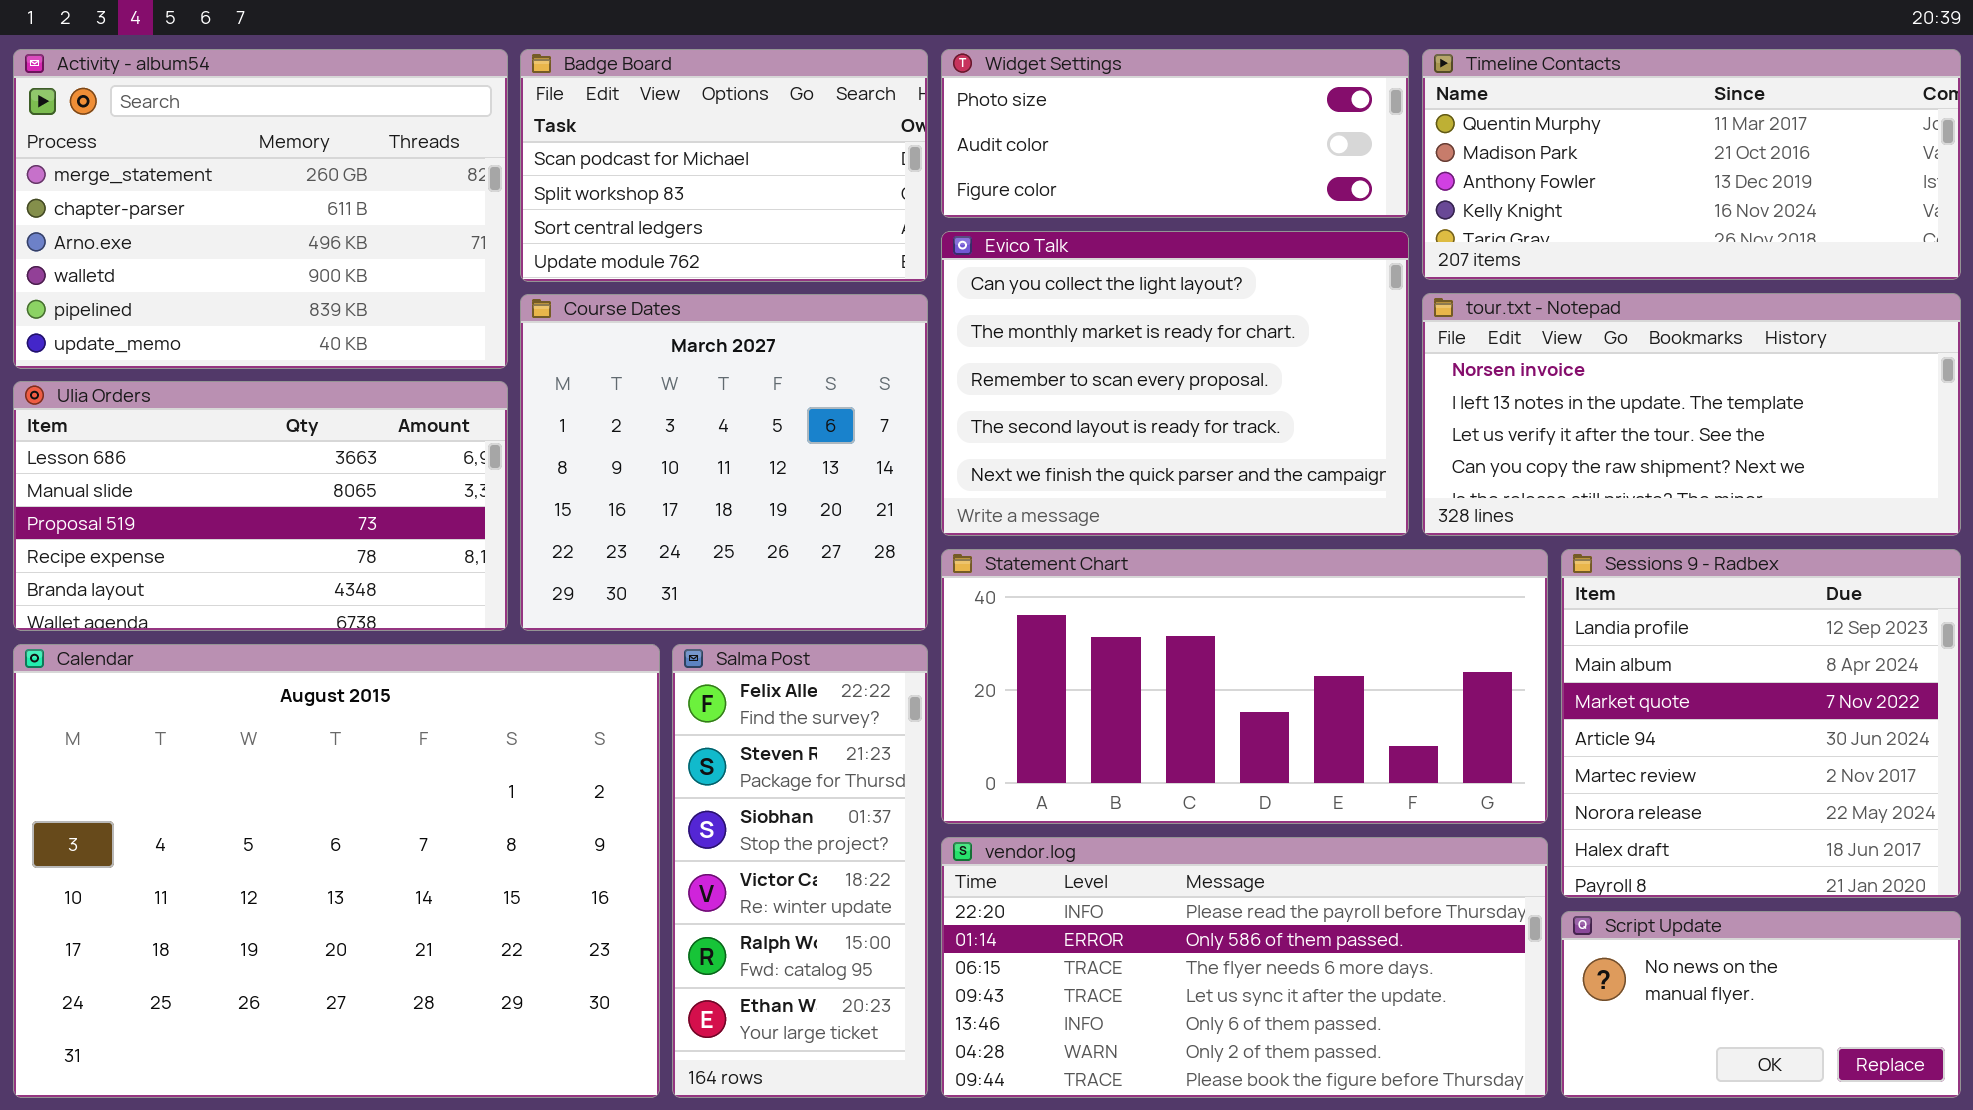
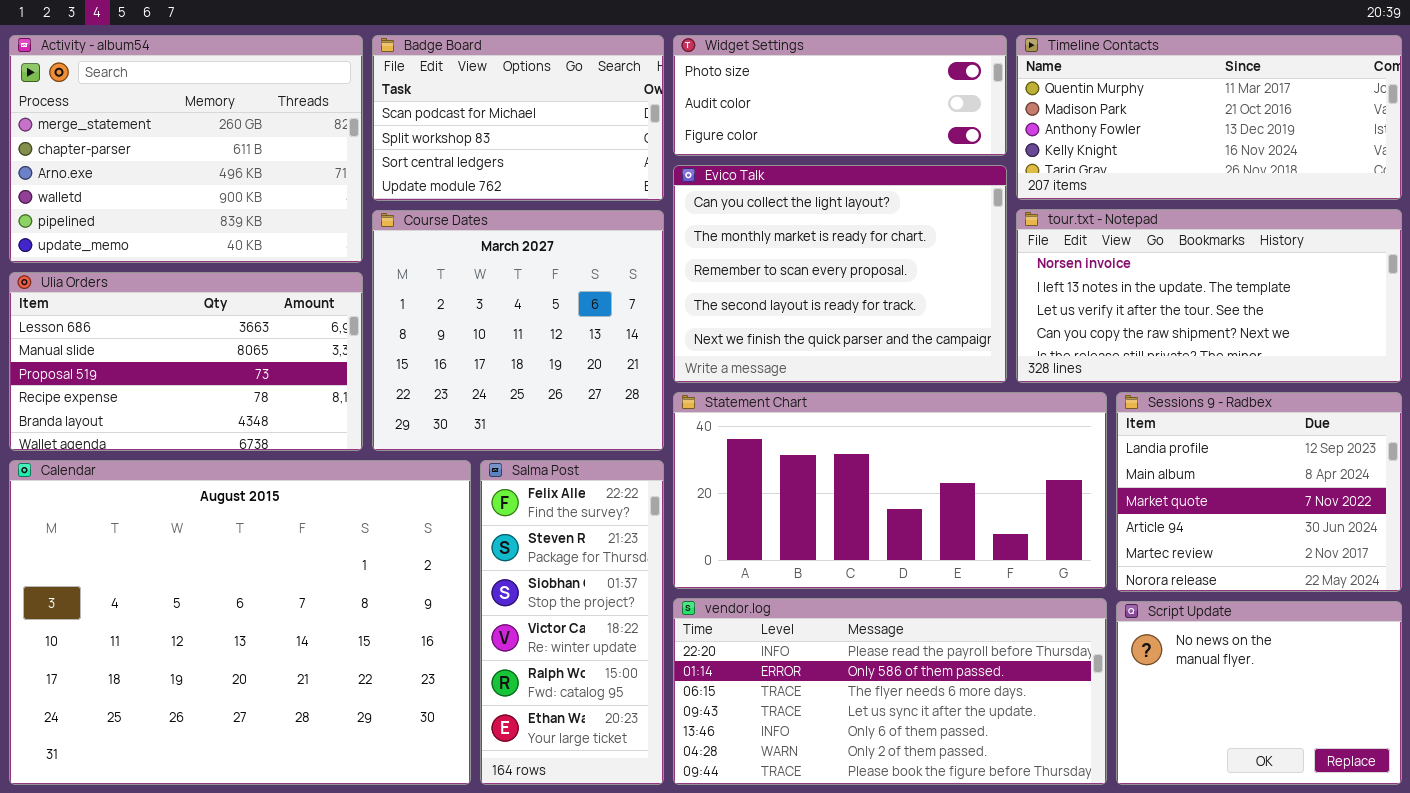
Sessions 9 - Radbex: [1561,549,1961,898] -> [1116,392,1402,592], resized
Script Update: [1561,911,1961,1098] -> [1116,601,1402,785], resized

